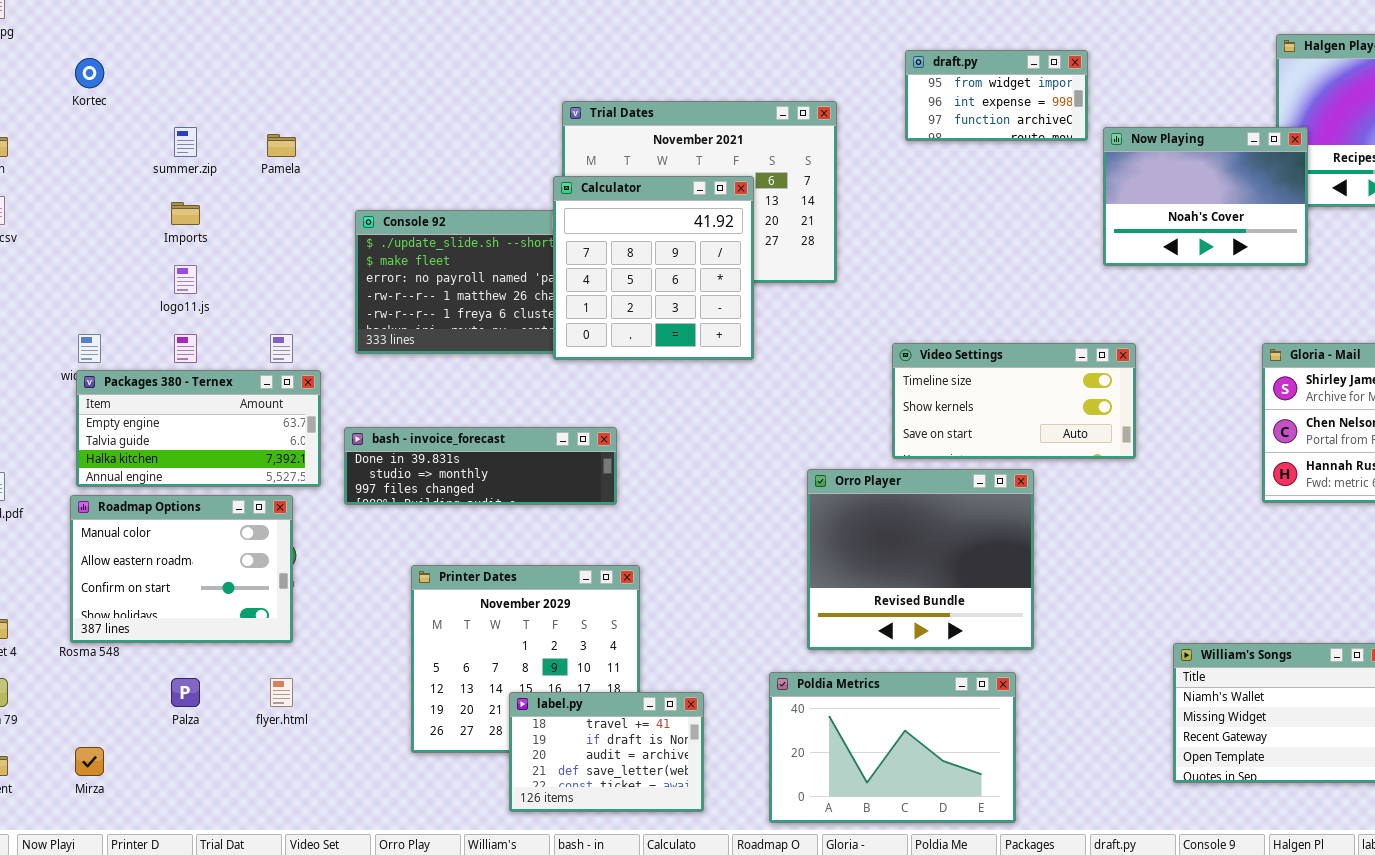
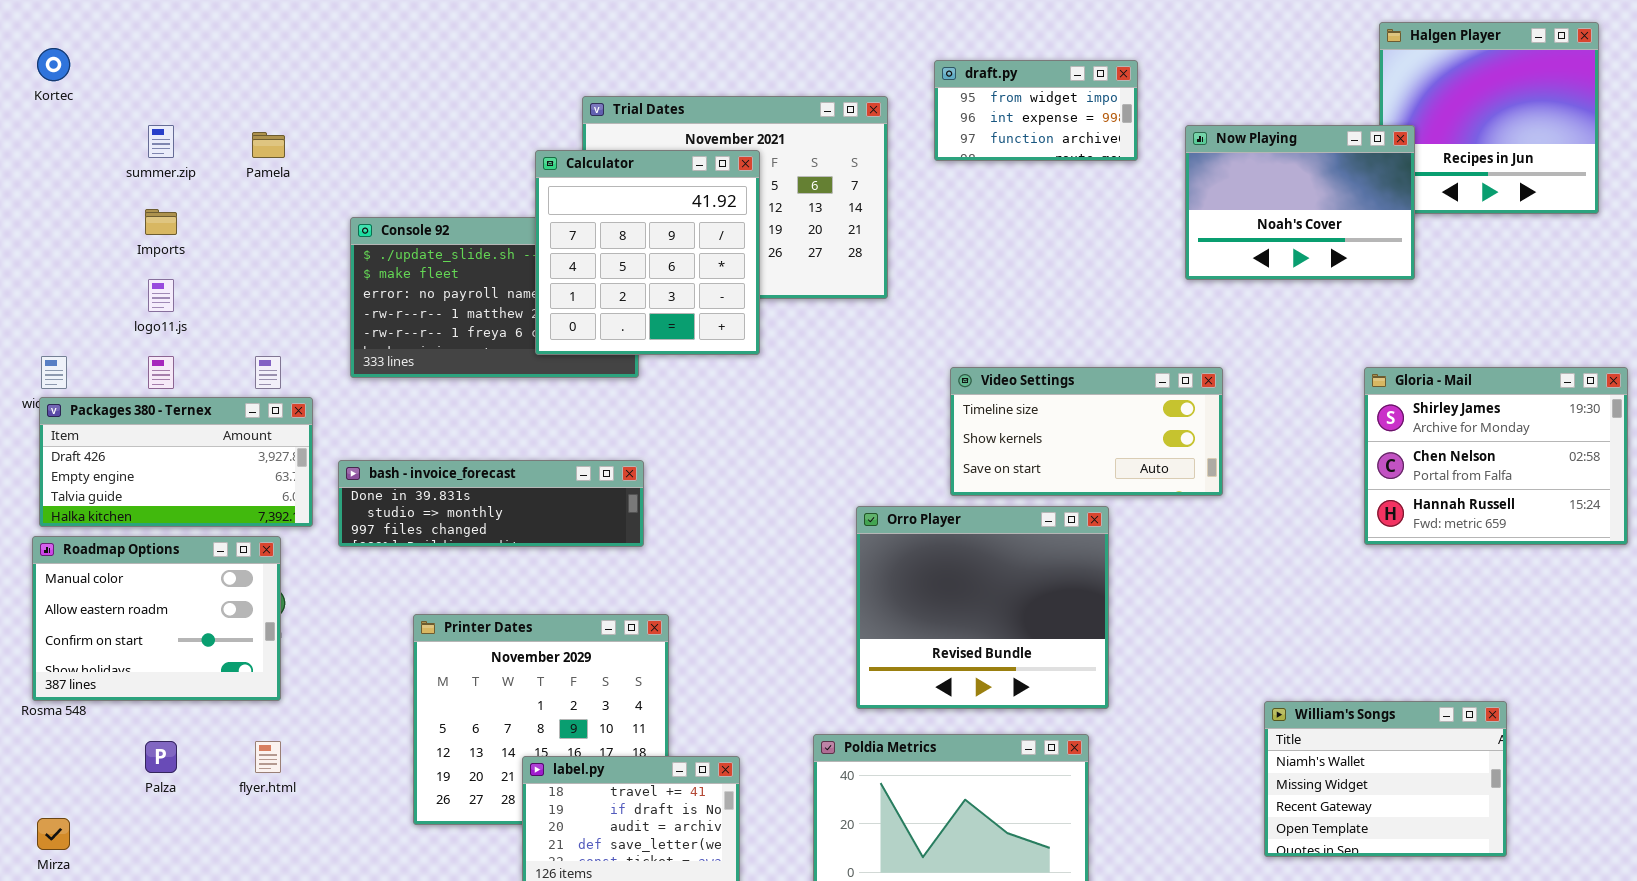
draft.py: [905,50,1088,141] -> [934,60,1138,161], moved
Calculator: [553,176,754,360] -> [535,150,760,355], moved
Packages 380 - Ternex: [76,370,321,487] -> [39,397,313,527], scrolled up 1 row

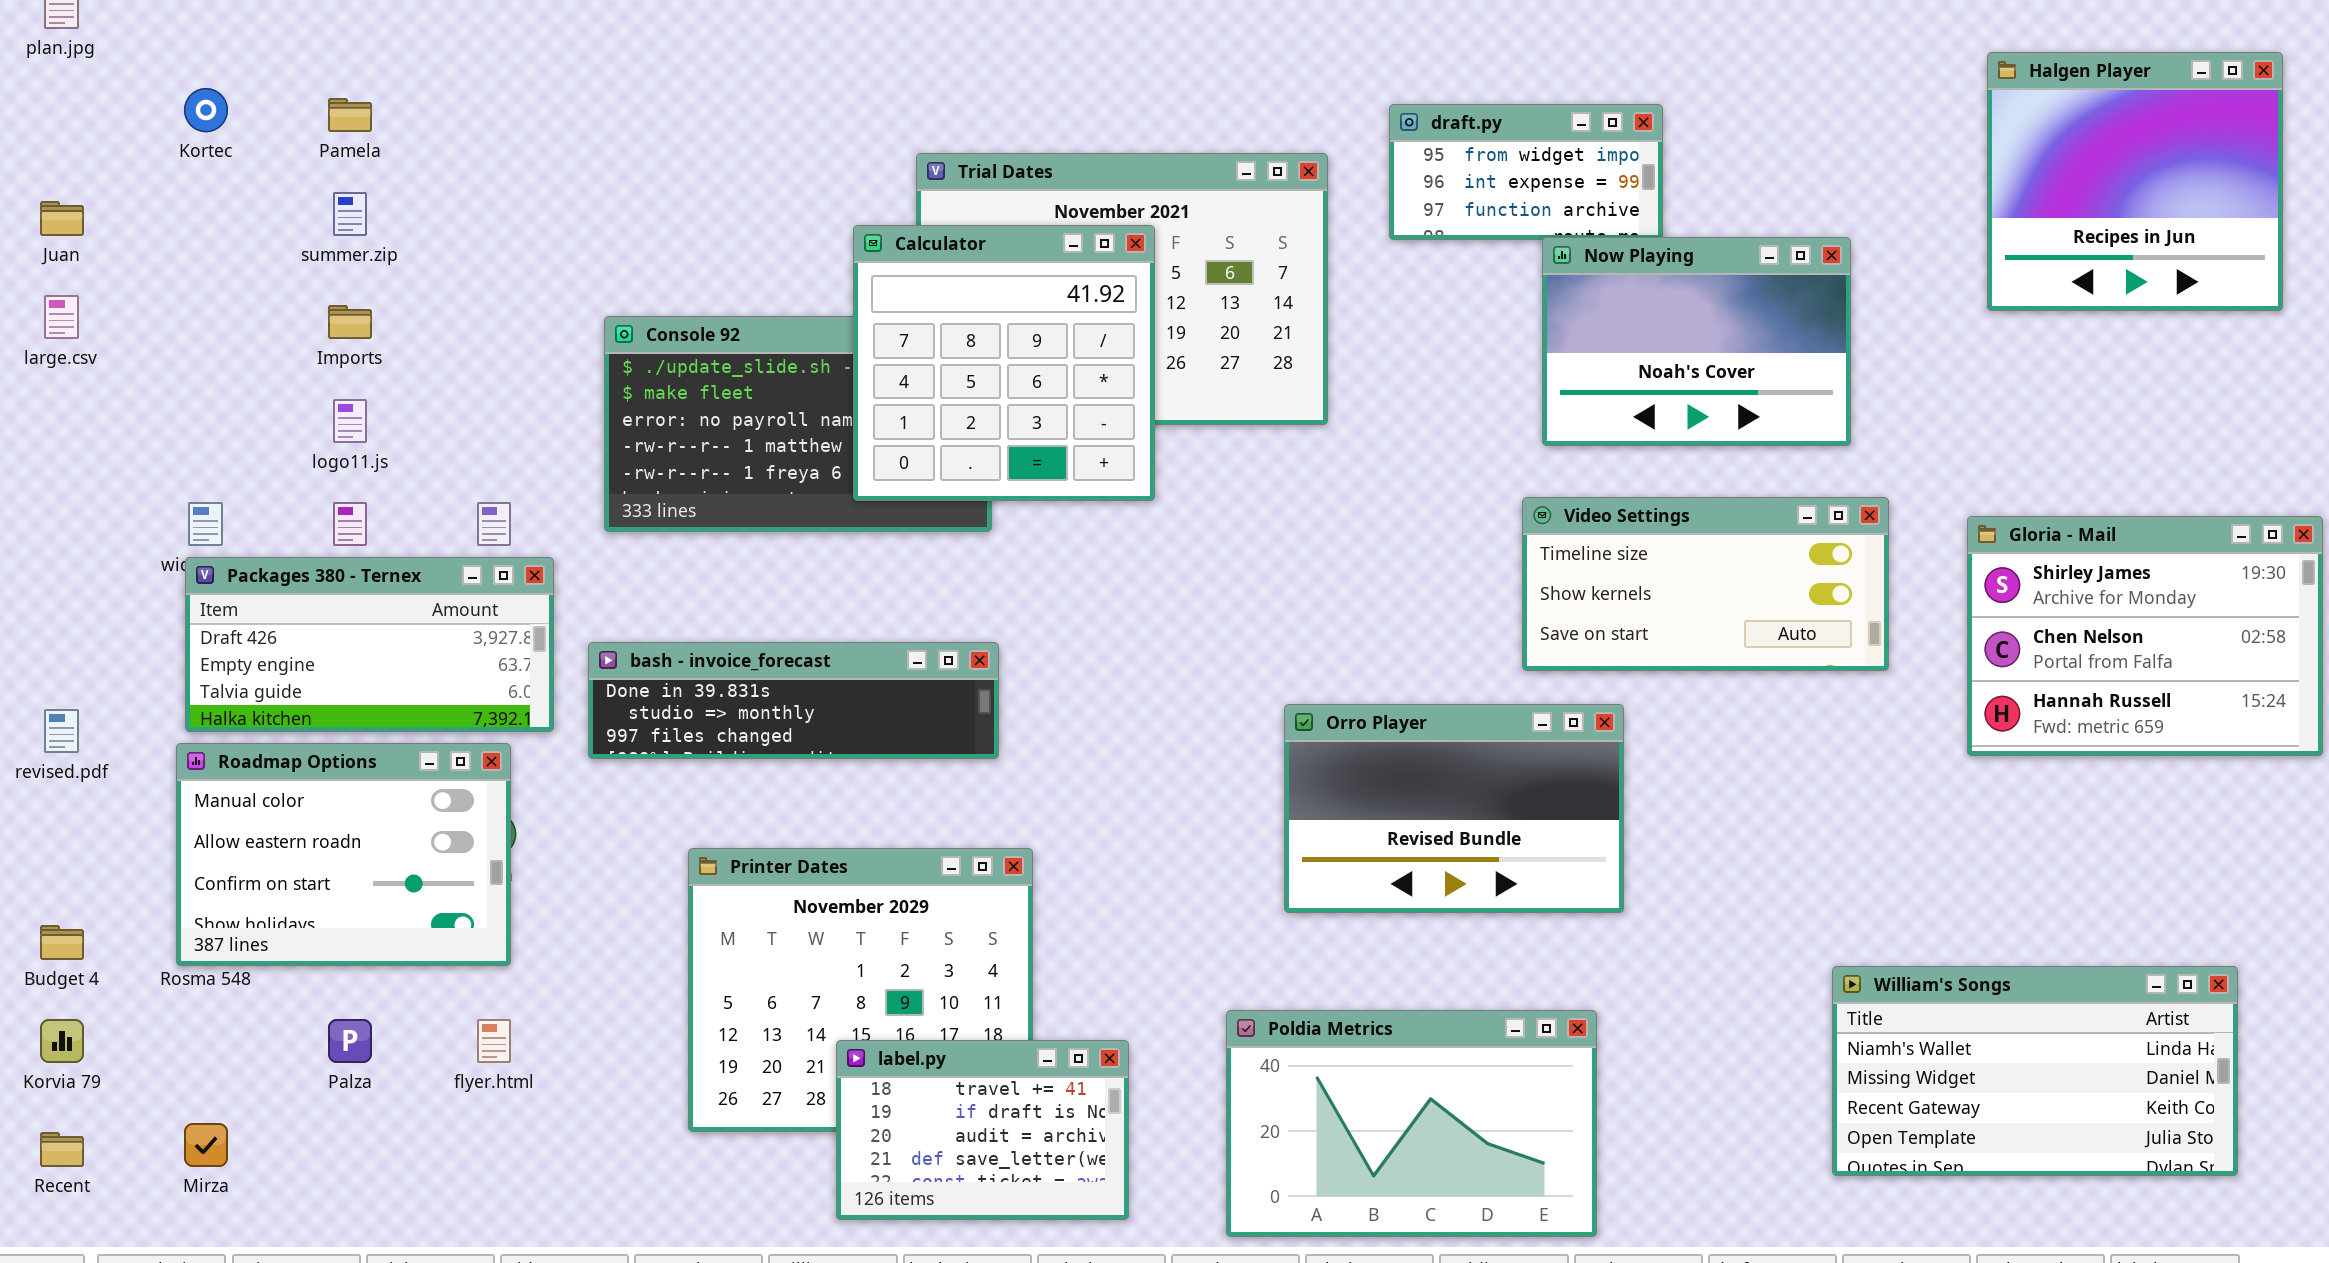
Now Playing: [1185,125,1415,280] -> [1542,237,1851,446], moved
Pamela: [252,132,285,158] -> [328,98,372,132], moved
Video Settings: [950,367,1223,496] -> [1522,497,1889,671], moved
Orro Player: [856,506,1109,709] -> [1284,704,1624,913], resized
William's Songs: [1264,701,1507,857] -> [1832,966,2238,1176], resized

